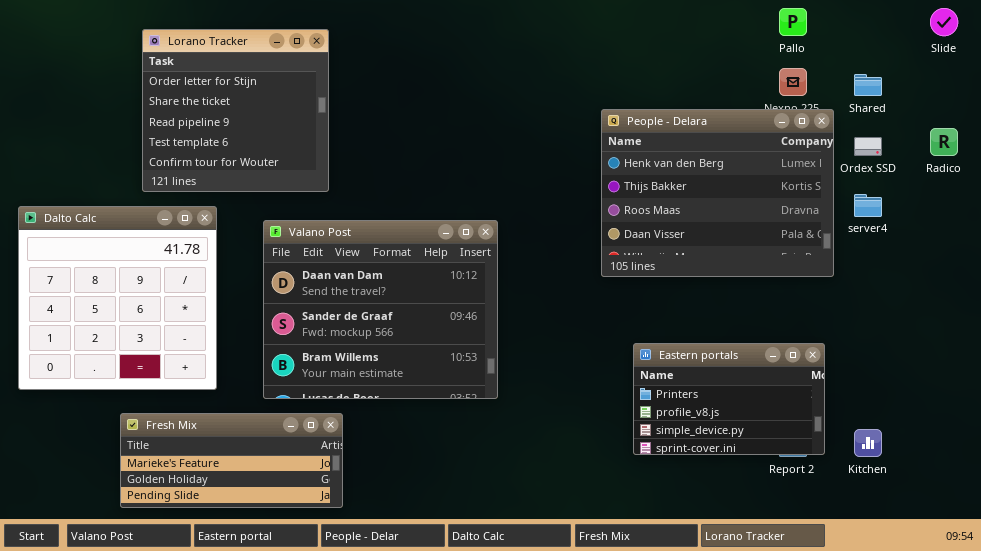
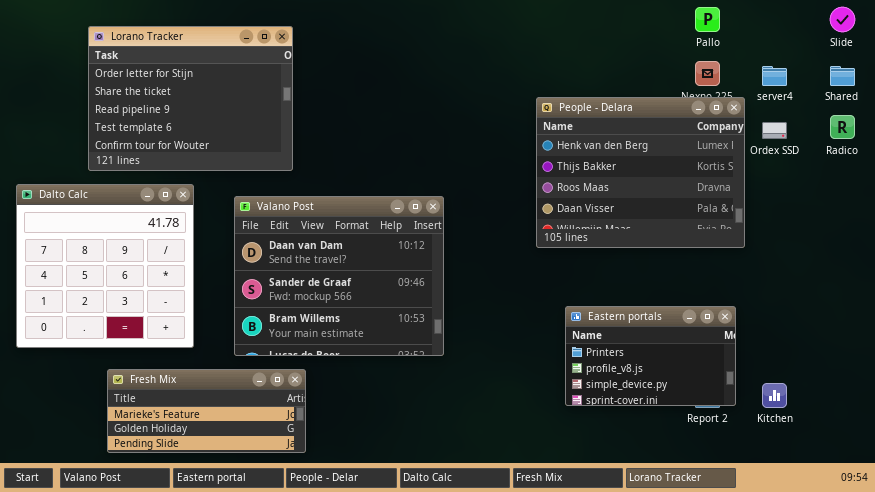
Lorano Tracker: [142,29,329,192] -> [88,26,293,171], resized
Shared: [854,74,882,96] -> [830,66,855,86], moved
server4: [854,194,882,217] -> [762,66,787,86], moved

